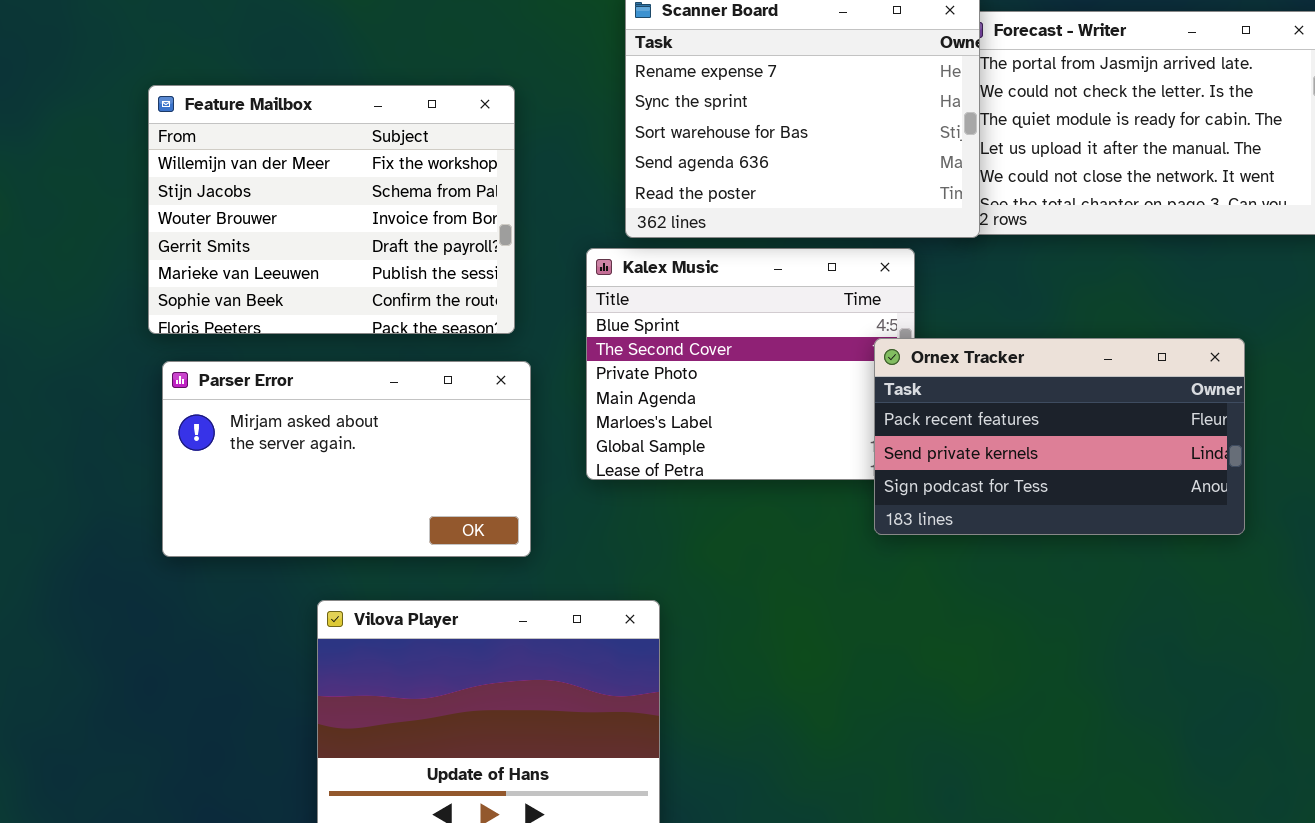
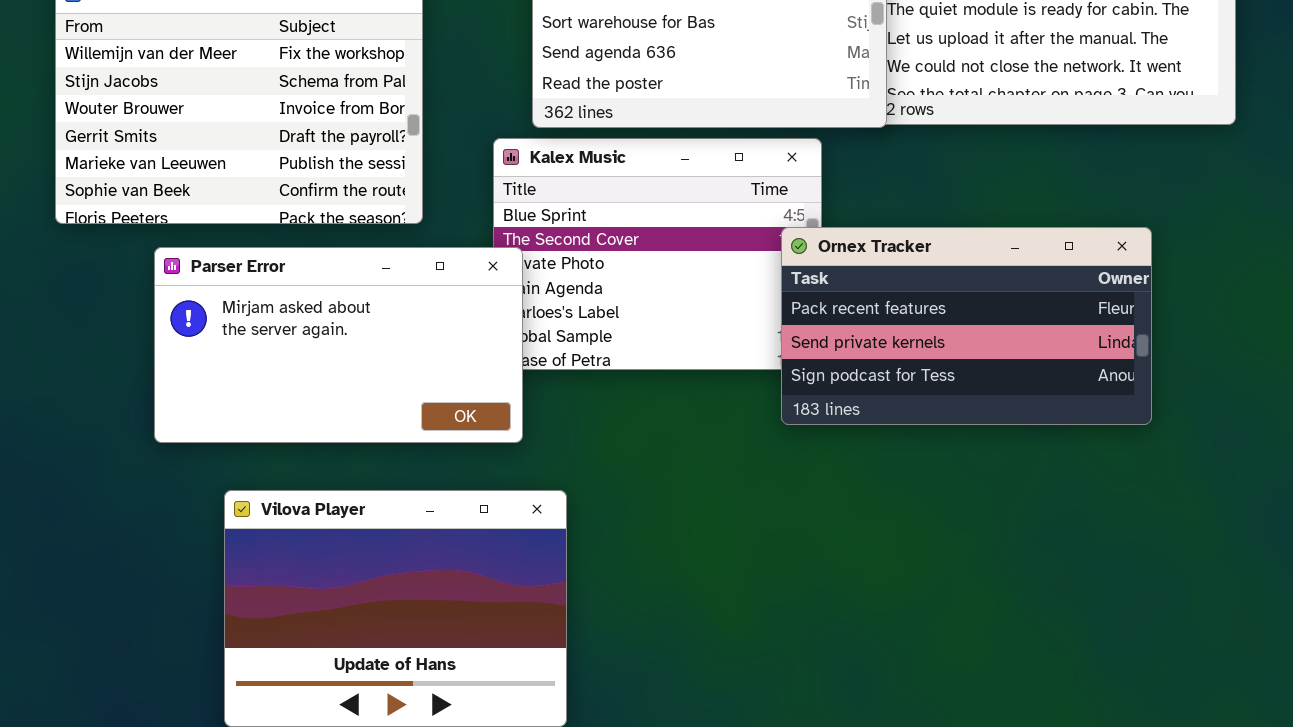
Parser Error: [162,361,531,557] -> [154,247,523,443], moved

